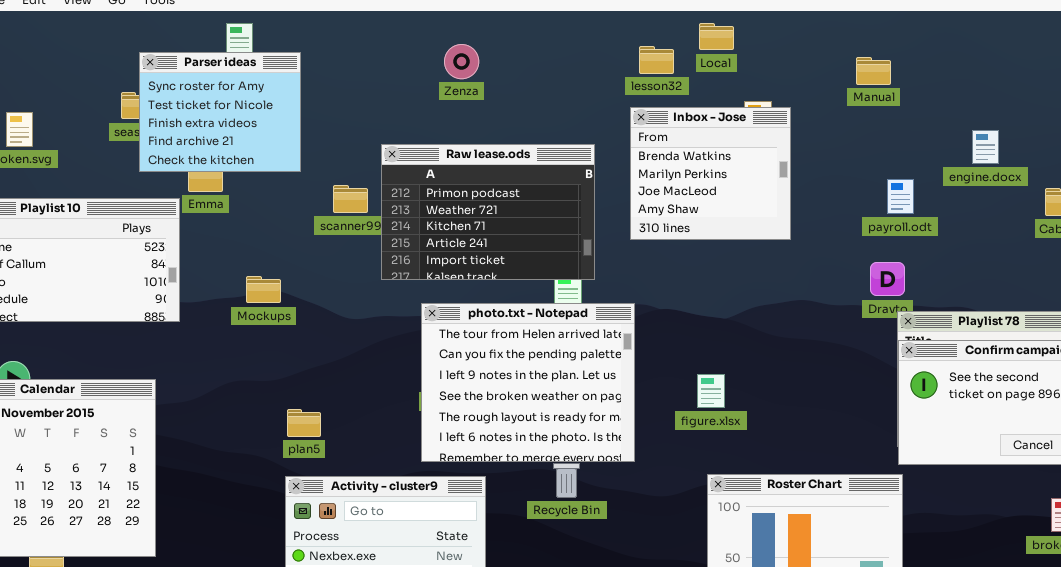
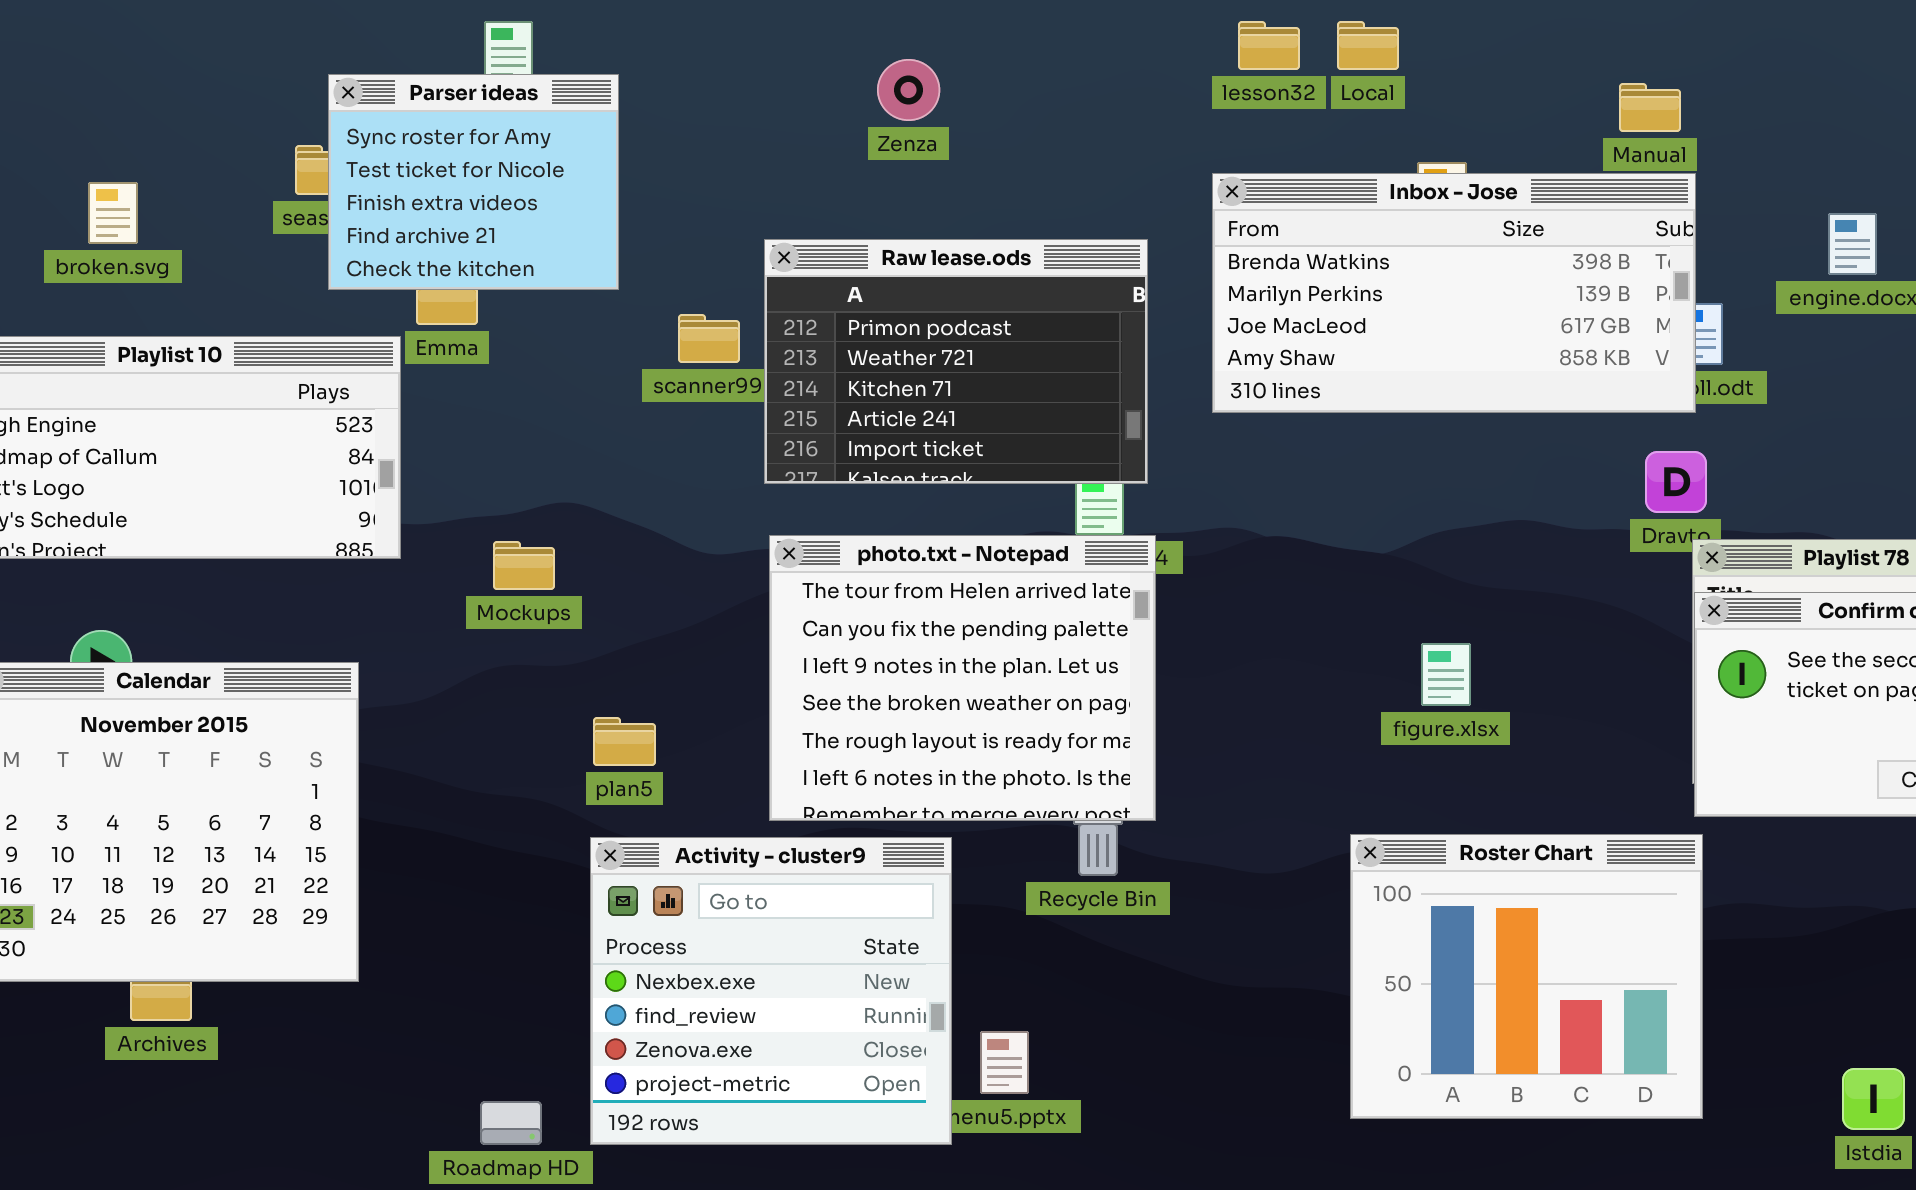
lesson32: [639,46,674,74] -> [1238,21,1300,70], moved
Inbox - Jose: [630,107,791,240] -> [1212,173,1696,413], resized
Mockups: [246,276,281,303] -> [493,541,555,590], moved
photo.txt - Notepad: [421,303,635,462] -> [769,535,1156,821], moved
figure.xlsx: [697,374,725,408] -> [1421,643,1471,706], moved

